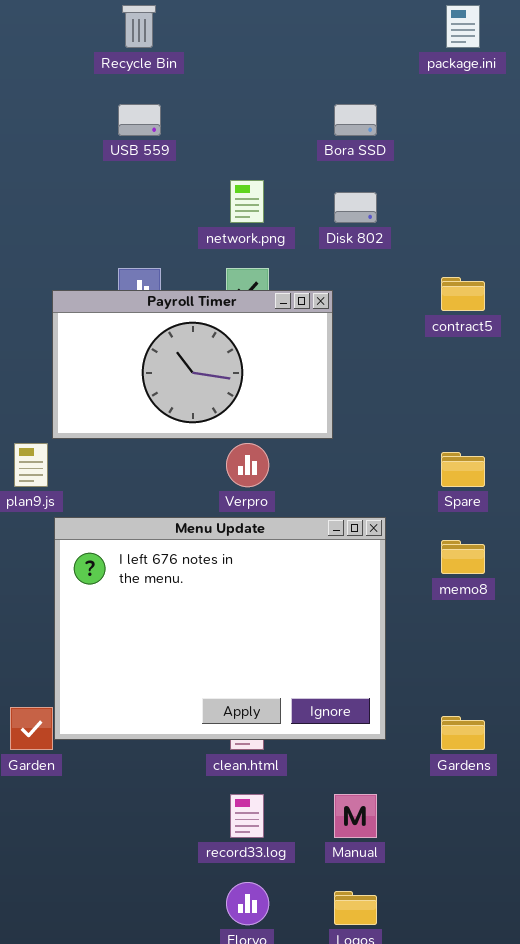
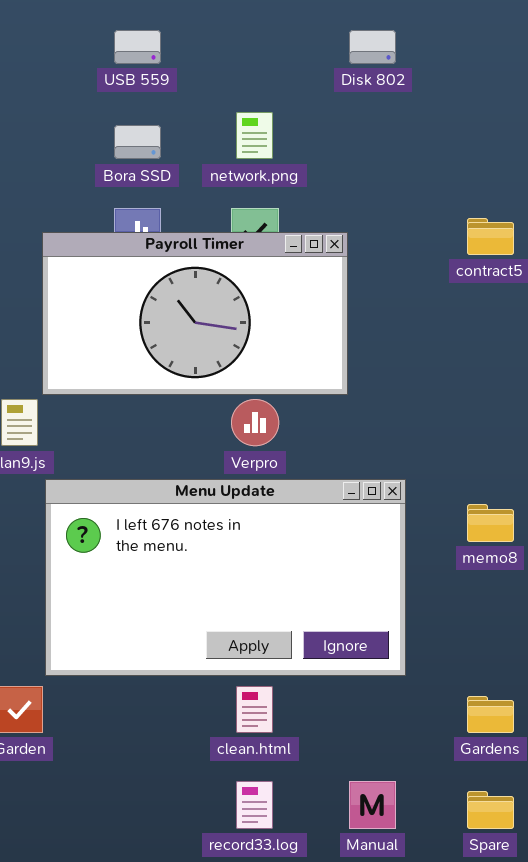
Bora SSD: [334,104,377,136] -> [114,125,161,159], moved
Disk 802: [334,192,377,223] -> [349,30,396,64], moved
Spare: [441,452,485,487] -> [467,791,514,829], moved
Menu Update: [54,517,386,740] -> [45,479,406,676], resized

